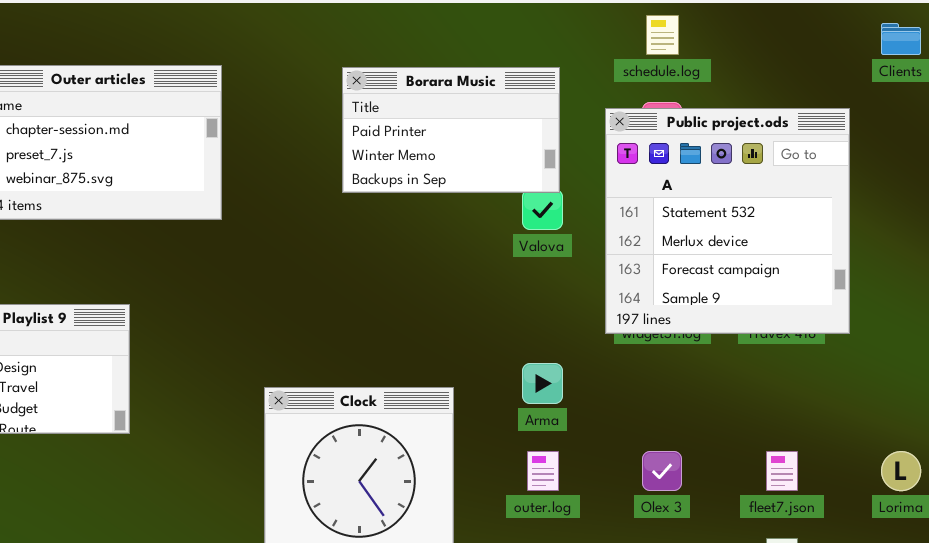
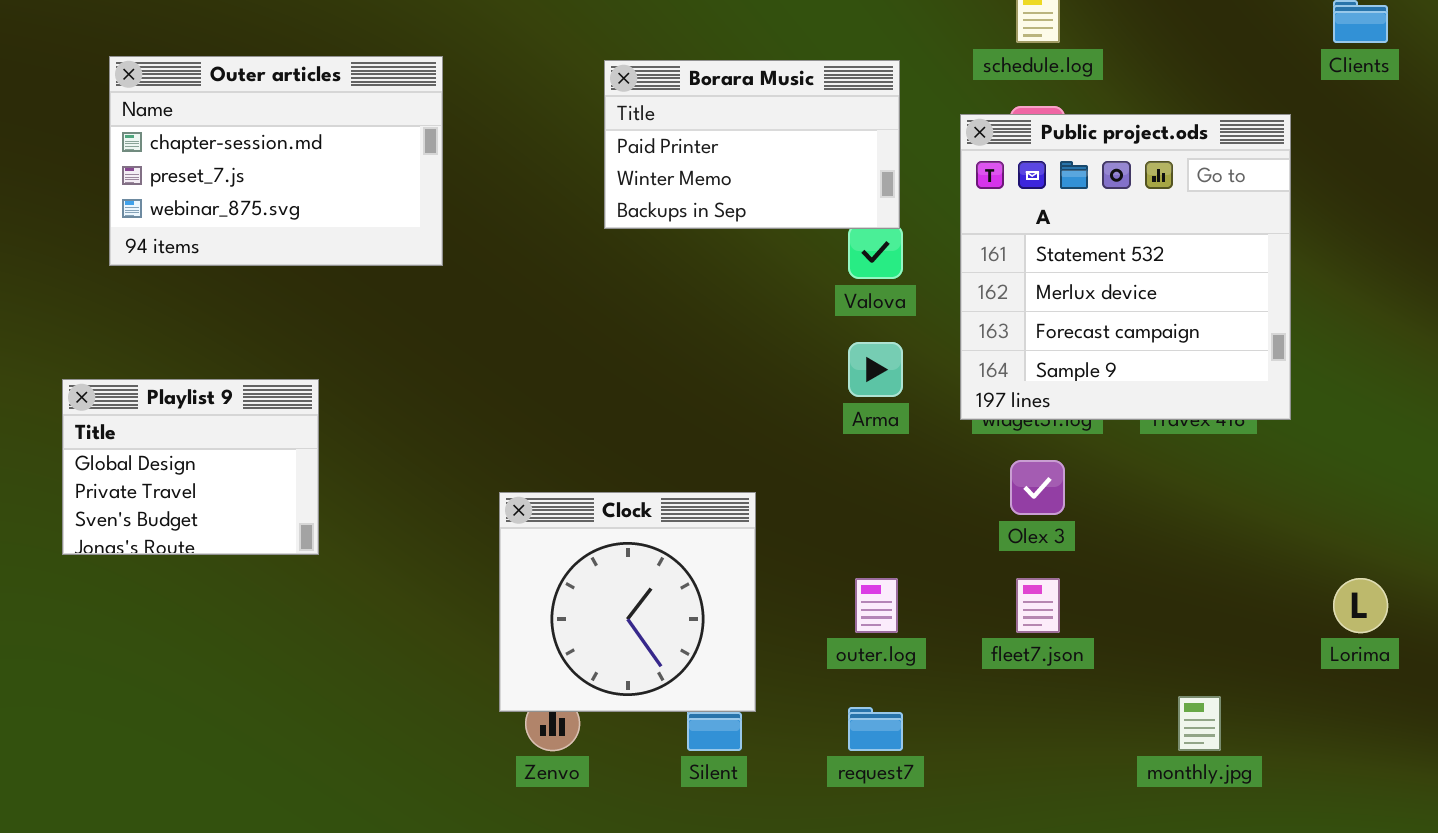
Arma: [522,363,563,404] -> [848,342,903,397], moved
Olex 3: [642,451,682,491] -> [1010,460,1065,515], moved
fleet7.json: [766,451,798,491] -> [1016,578,1060,633], moved

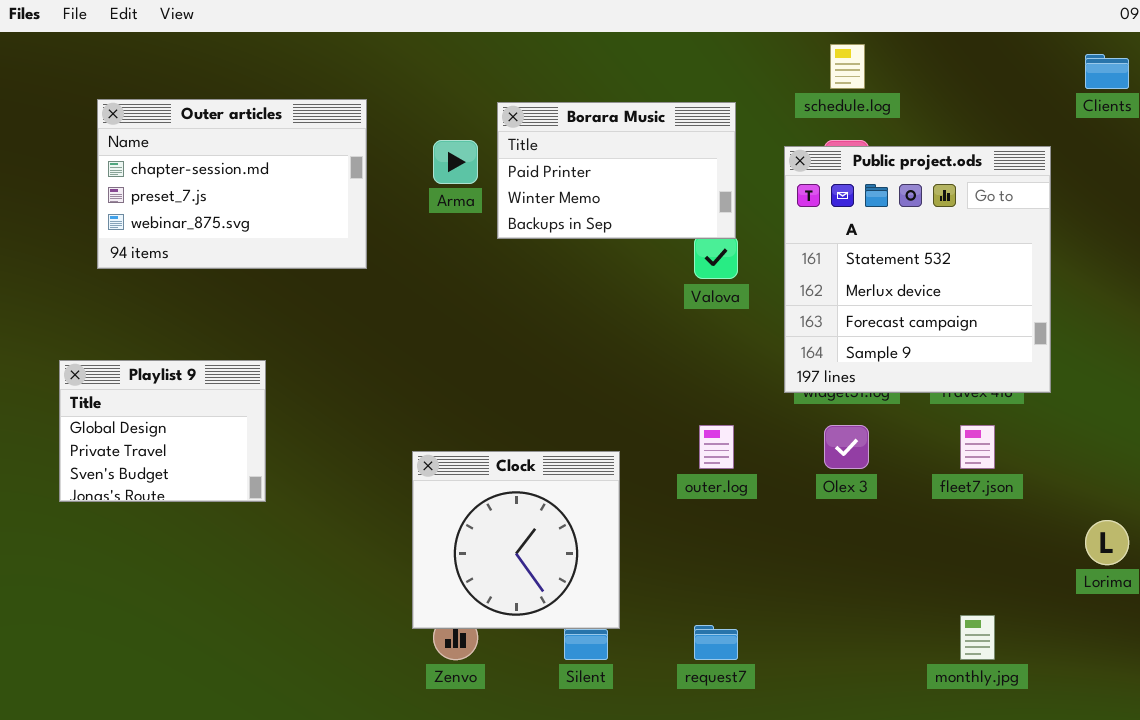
Arma: [848,342,903,397] -> [433,140,478,184], moved
outer.log: [855,578,898,633] -> [699,425,734,469], moved
fleet7.json: [1016,578,1060,633] -> [960,425,995,469], moved

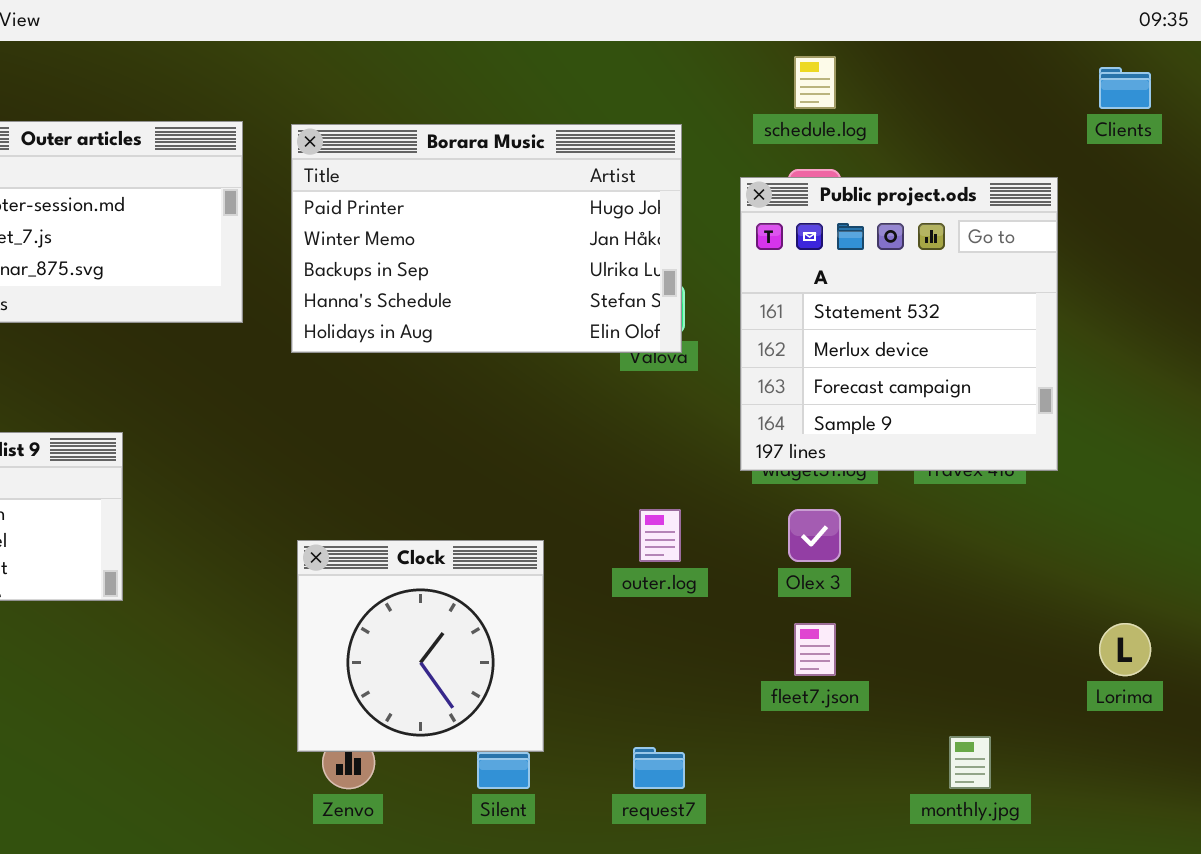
Borara Music: [497,102,736,239] -> [291,124,682,353], resized
fleet7.json: [960,425,995,469] -> [794,623,836,676], moved

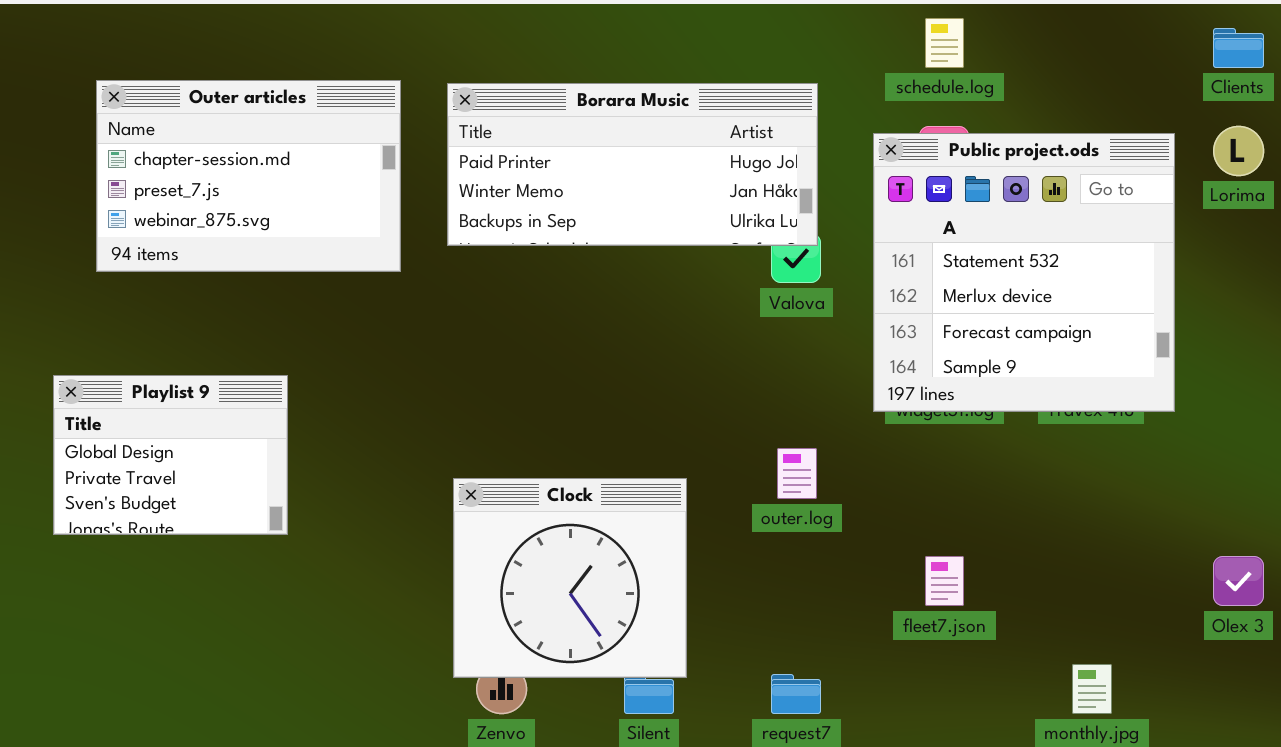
Borara Music: [291,124,682,353] -> [447,83,818,246], resized
Olex 3: [788,509,841,562] -> [1213,556,1264,606], moved
Lorima: [1099,623,1151,676] -> [1213,126,1264,176], moved

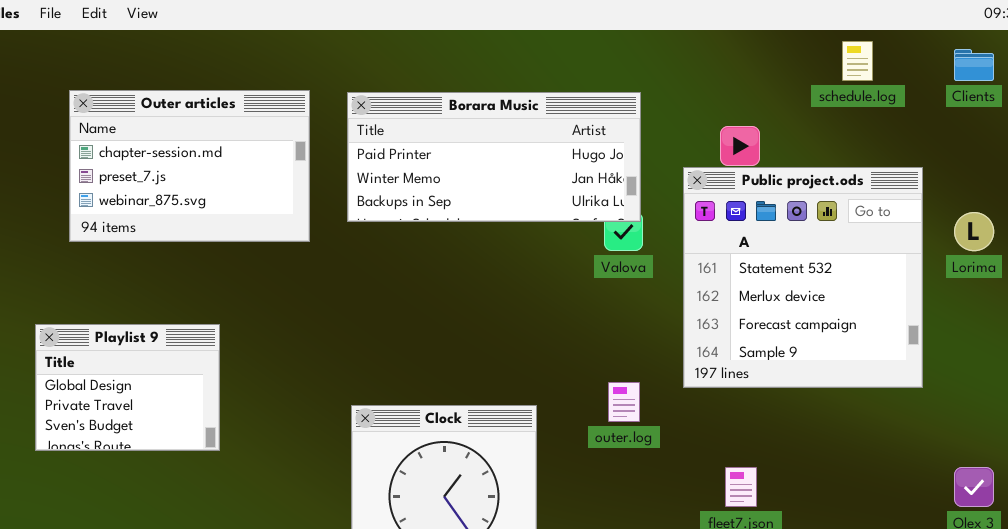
schedule.log: [925,18,964,68] -> [842,41,873,81], moved
Lorima: [1213,126,1264,176] -> [954,212,994,251], moved
Public project.ods: [873,133,1175,412] -> [683,167,923,388], moved

